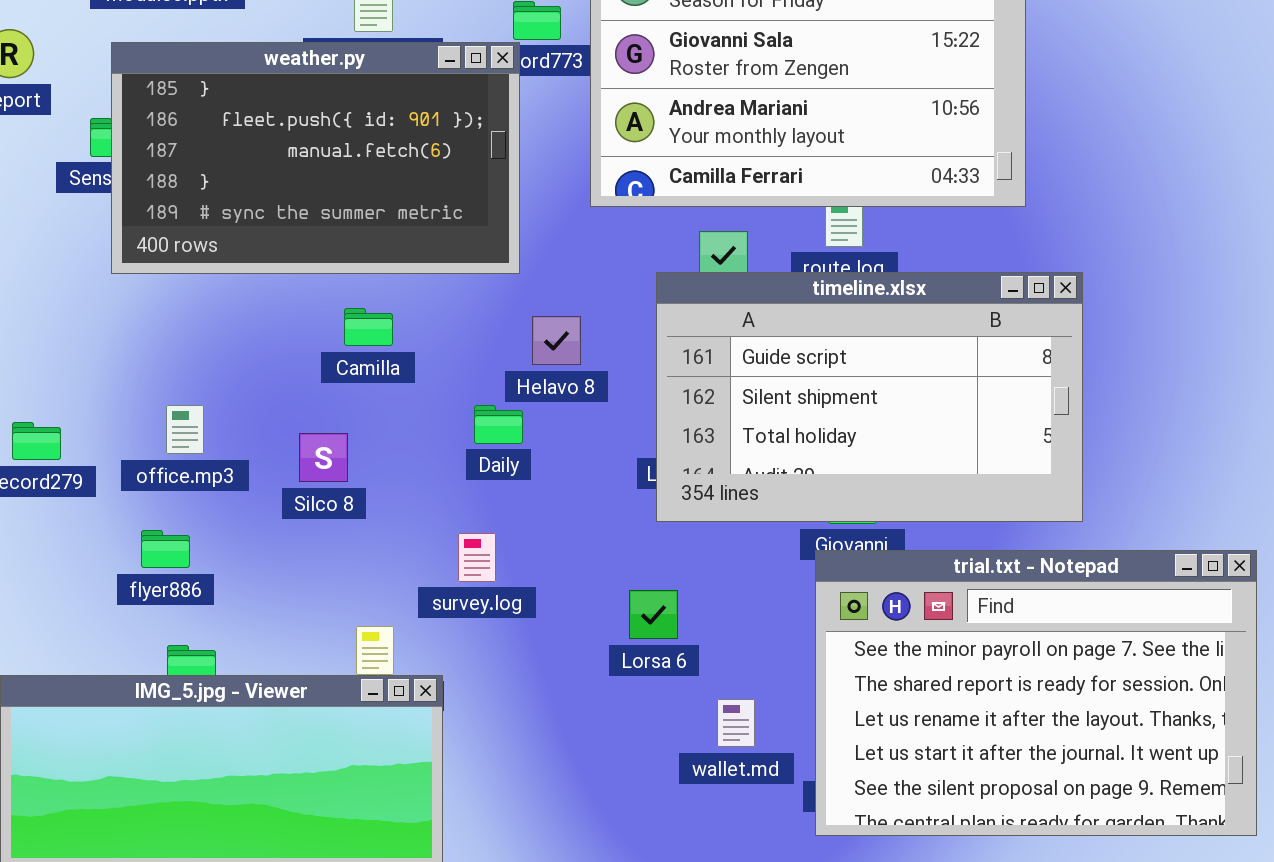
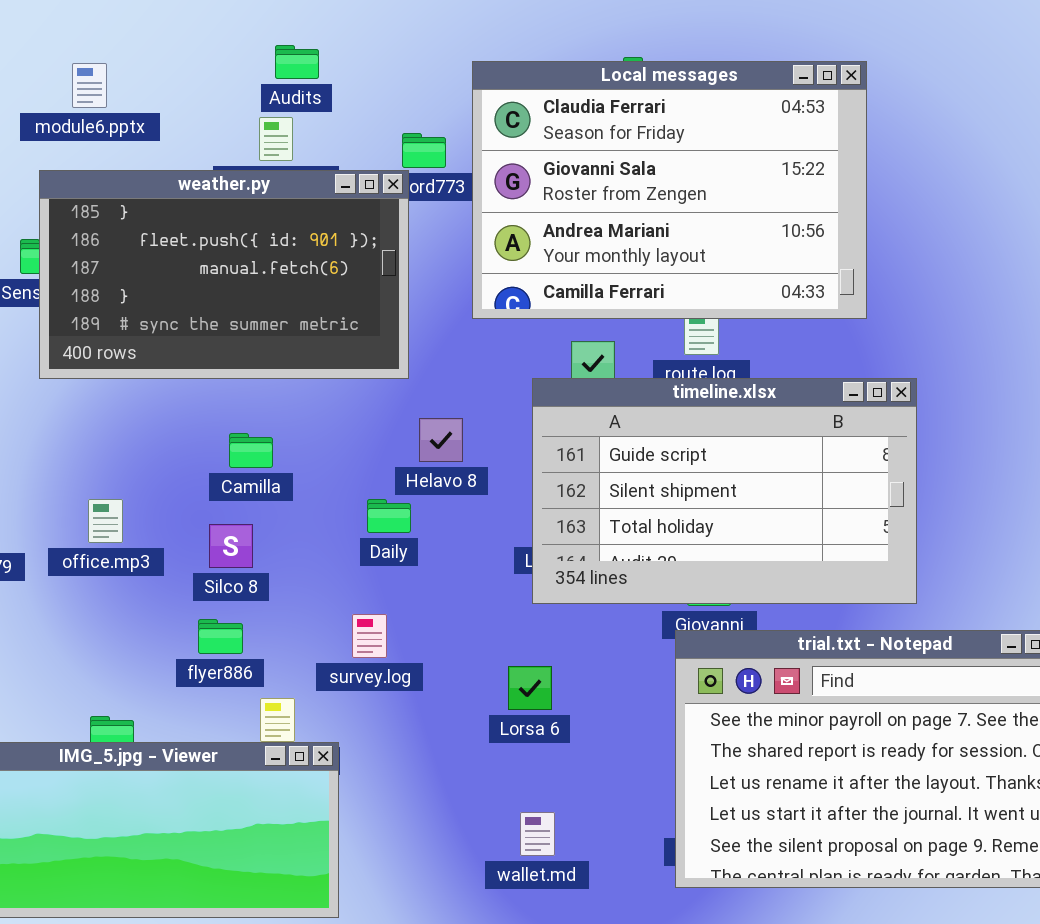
Camilla: [344,308,393,346] -> [229,433,273,468], moved
flyer886: [141,530,190,568] -> [198,619,243,654], moved
wallet.md: [717,699,755,747] -> [520,812,555,856], moved

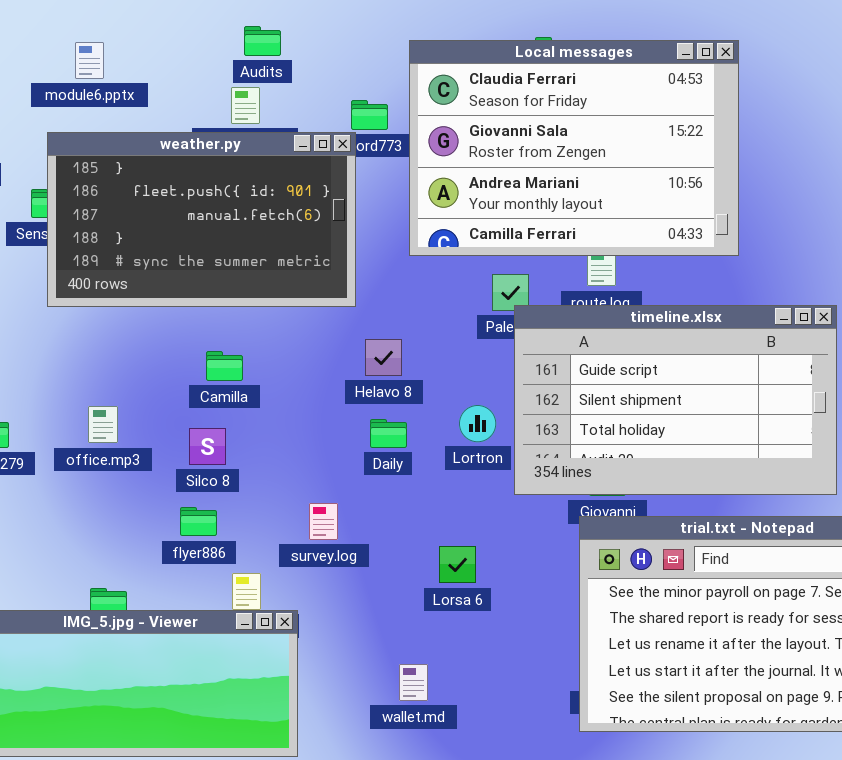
timeline.xlsx: [532,378,917,604] -> [514,305,837,495], moved
Daily: [367,499,411,533] -> [370,419,407,448], moved
wallet.md: [520,812,555,856] -> [399,664,428,701], moved

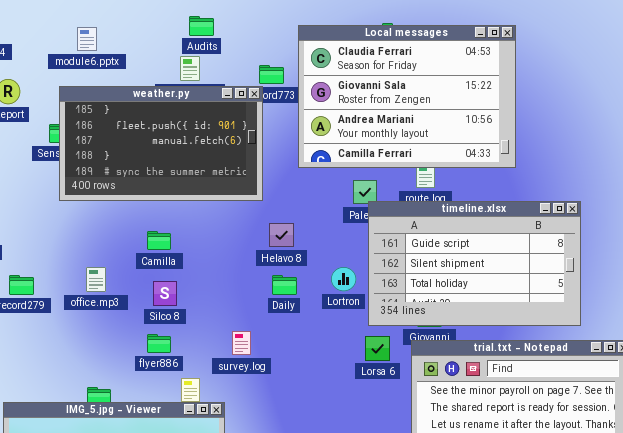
Camilla: [206,351,243,381] -> [147,231,171,250], moved
Lorsa 6: [439,546,476,583] -> [365,336,390,361], moved

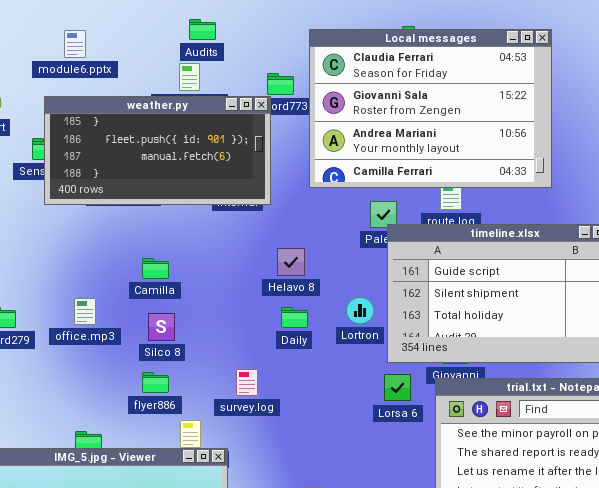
weather.py: [59,86,263,201] -> [44,96,271,205], resized

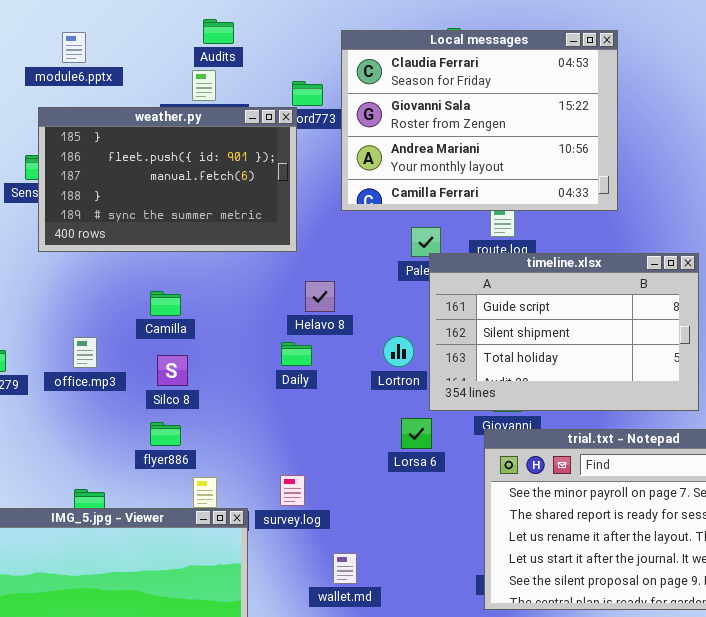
weather.py: [44,96,271,205] -> [38,107,297,252], resized
Daily: [281,307,308,328] -> [281,342,312,366], moved
survey.log: [236,369,258,396] -> [280,475,305,506], moved
Lorsa 6: [384,374,411,401] -> [401,418,432,449], moved

